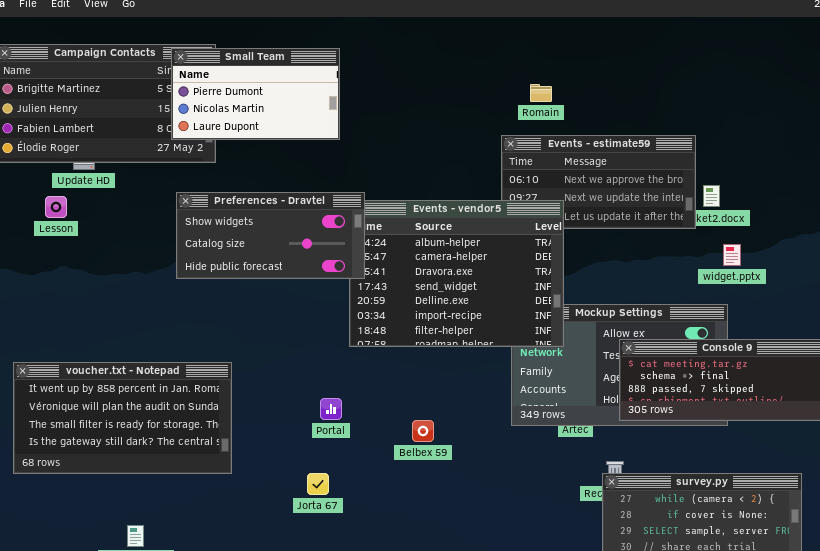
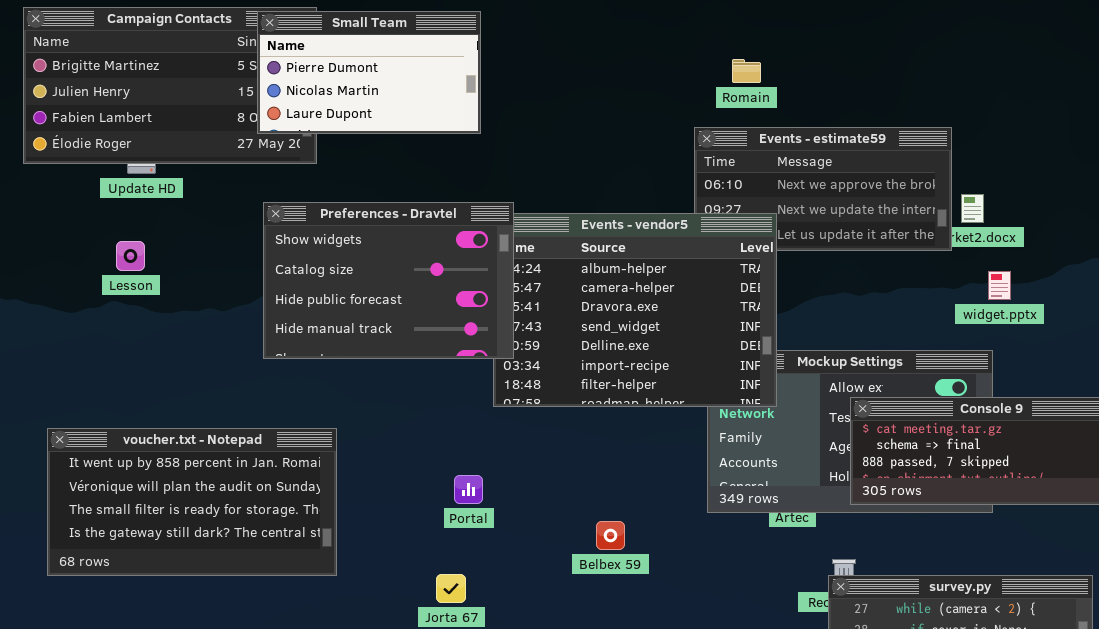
Preferences - Dravtel: [176,192,365,279] -> [263,202,514,359], resized
Lesson: [45,196,67,218] -> [116,241,145,271], moved
Belbex 59: [412,420,434,442] -> [596,521,625,550], moved

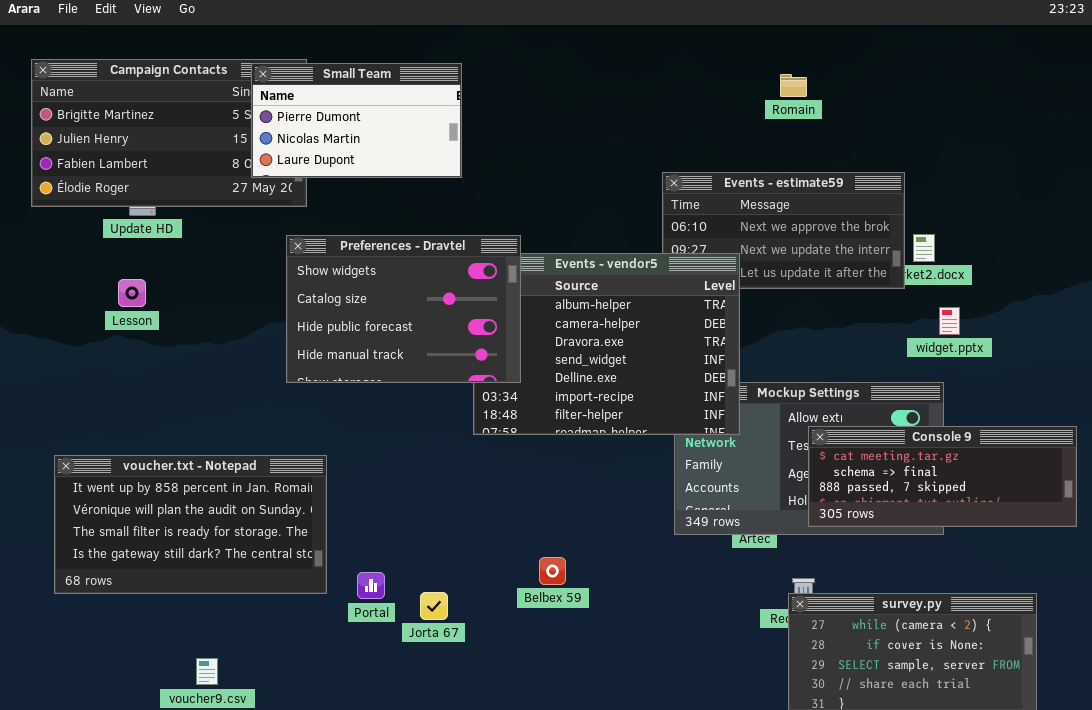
Romain: [732,59,761,83] -> [780,74,807,97], moved
Preferences - Dravtel: [263,202,514,359] -> [286,235,521,383], moved
Portal: [454,475,483,504] -> [357,572,385,599], moved
Belbex 59: [596,521,625,550] -> [539,557,566,585], moved

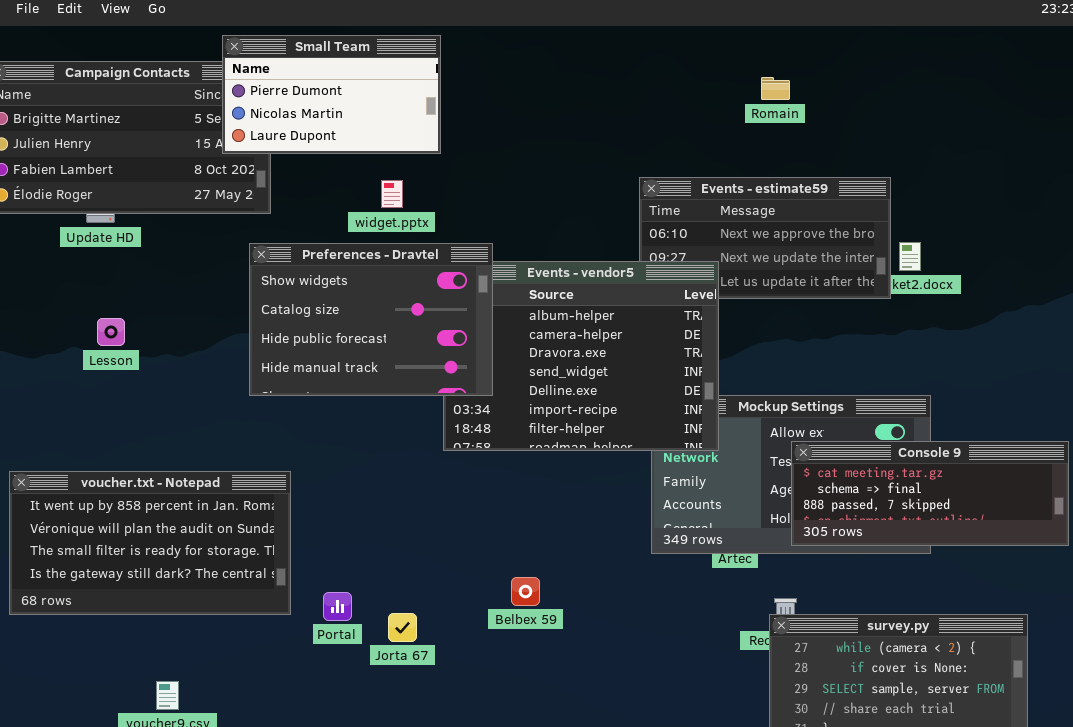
Small Team: [251,63,462,178] -> [222,35,441,154], moved
Lesson: [118,279,146,307] -> [97,318,125,346], moved
widget.pptx: [939,307,960,335] -> [381,180,403,208], moved

